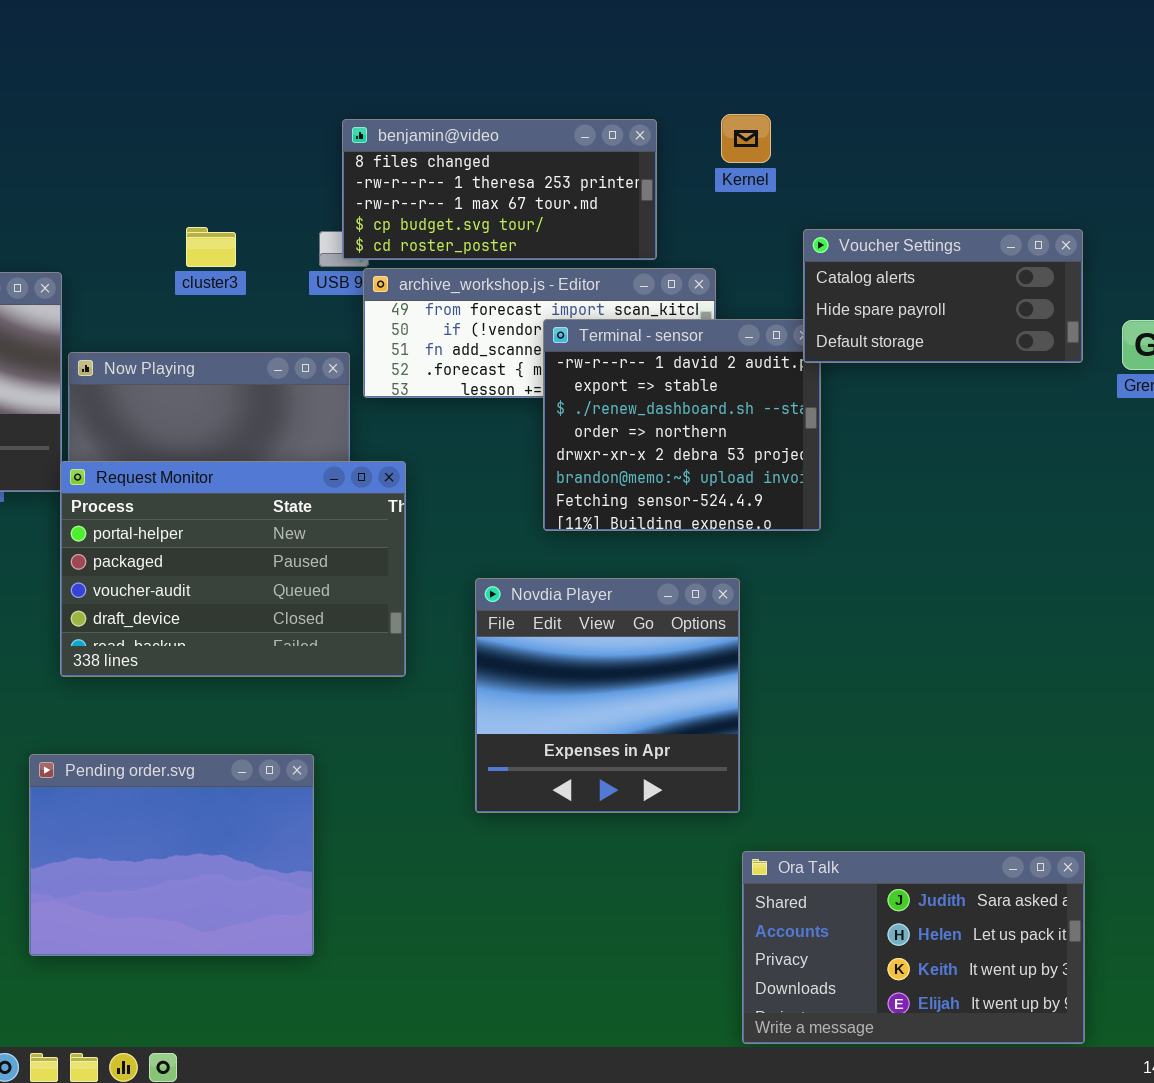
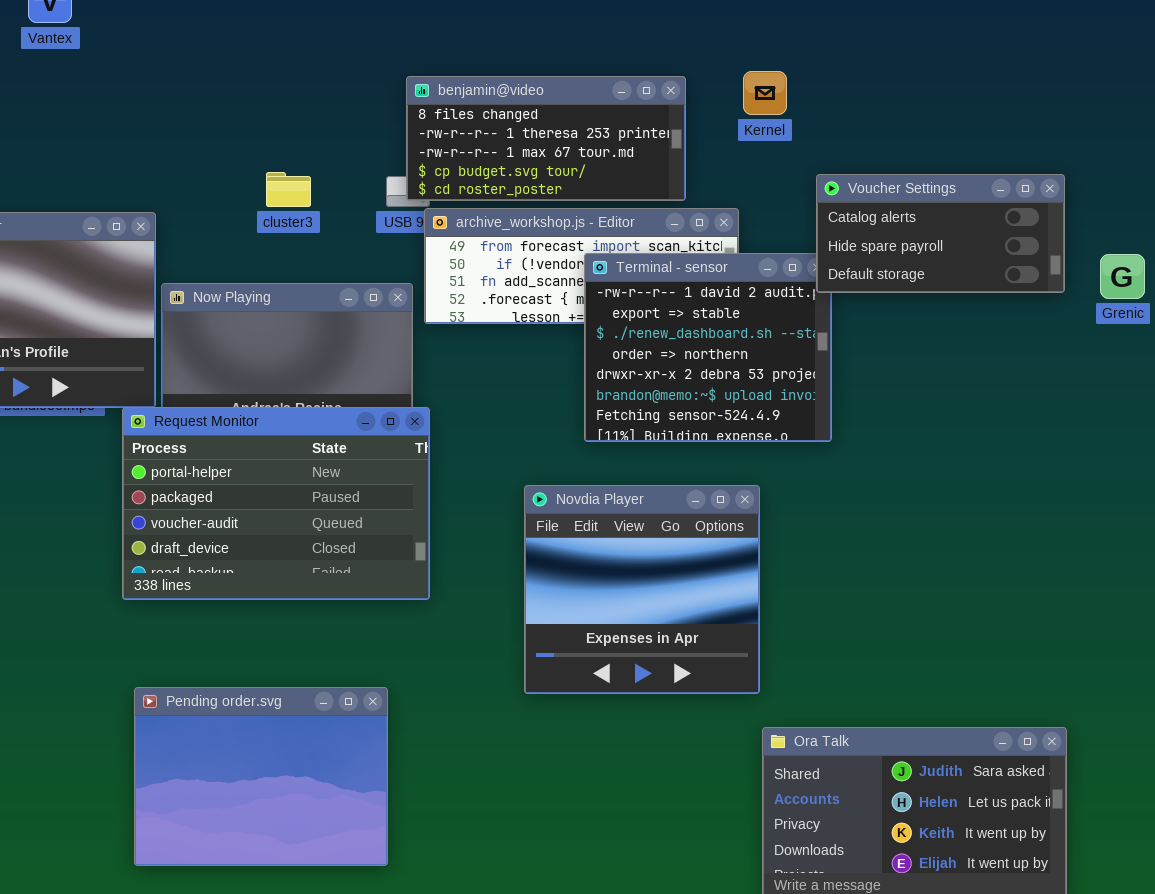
Request Monitor: [60,461,406,677] -> [122,407,430,600], moved
Pending order.svg: [29,754,314,956] -> [134,687,388,866], moved

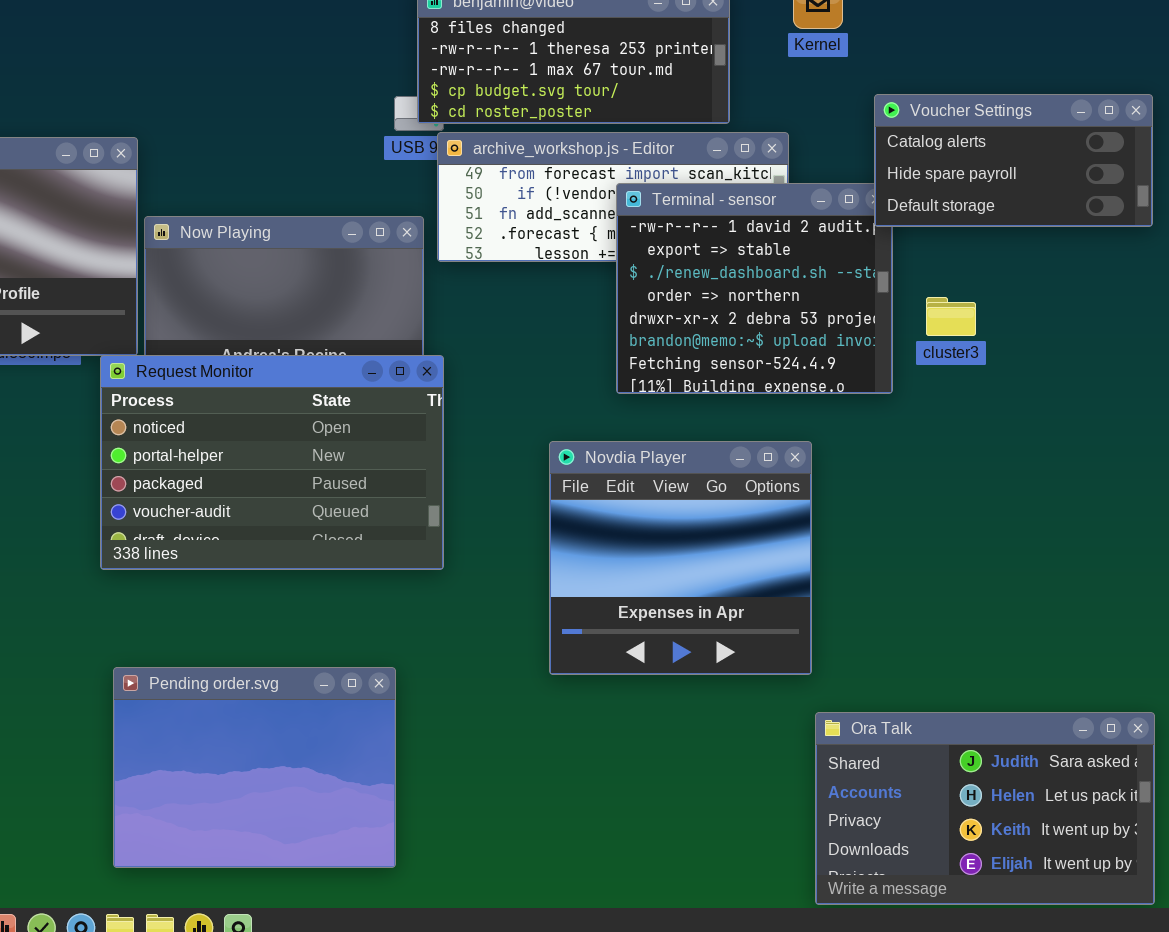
cluster3: [266,172,311,207] -> [926,297,976,336], moved
Request Monitor: [122,407,430,600] -> [100,355,444,570], scrolled up 1 row

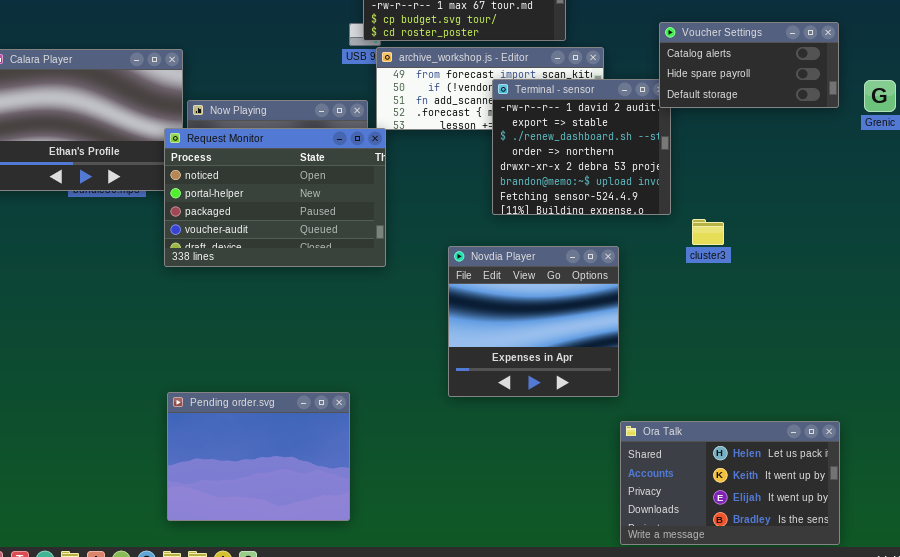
cluster3: [926,297,976,336] -> [692,219,724,245], moved
Request Monitor: [100,355,444,570] -> [164,128,386,267], moved
Ora Talk: [815,712,1155,905] -> [620,421,840,545], scrolled down 1 row

